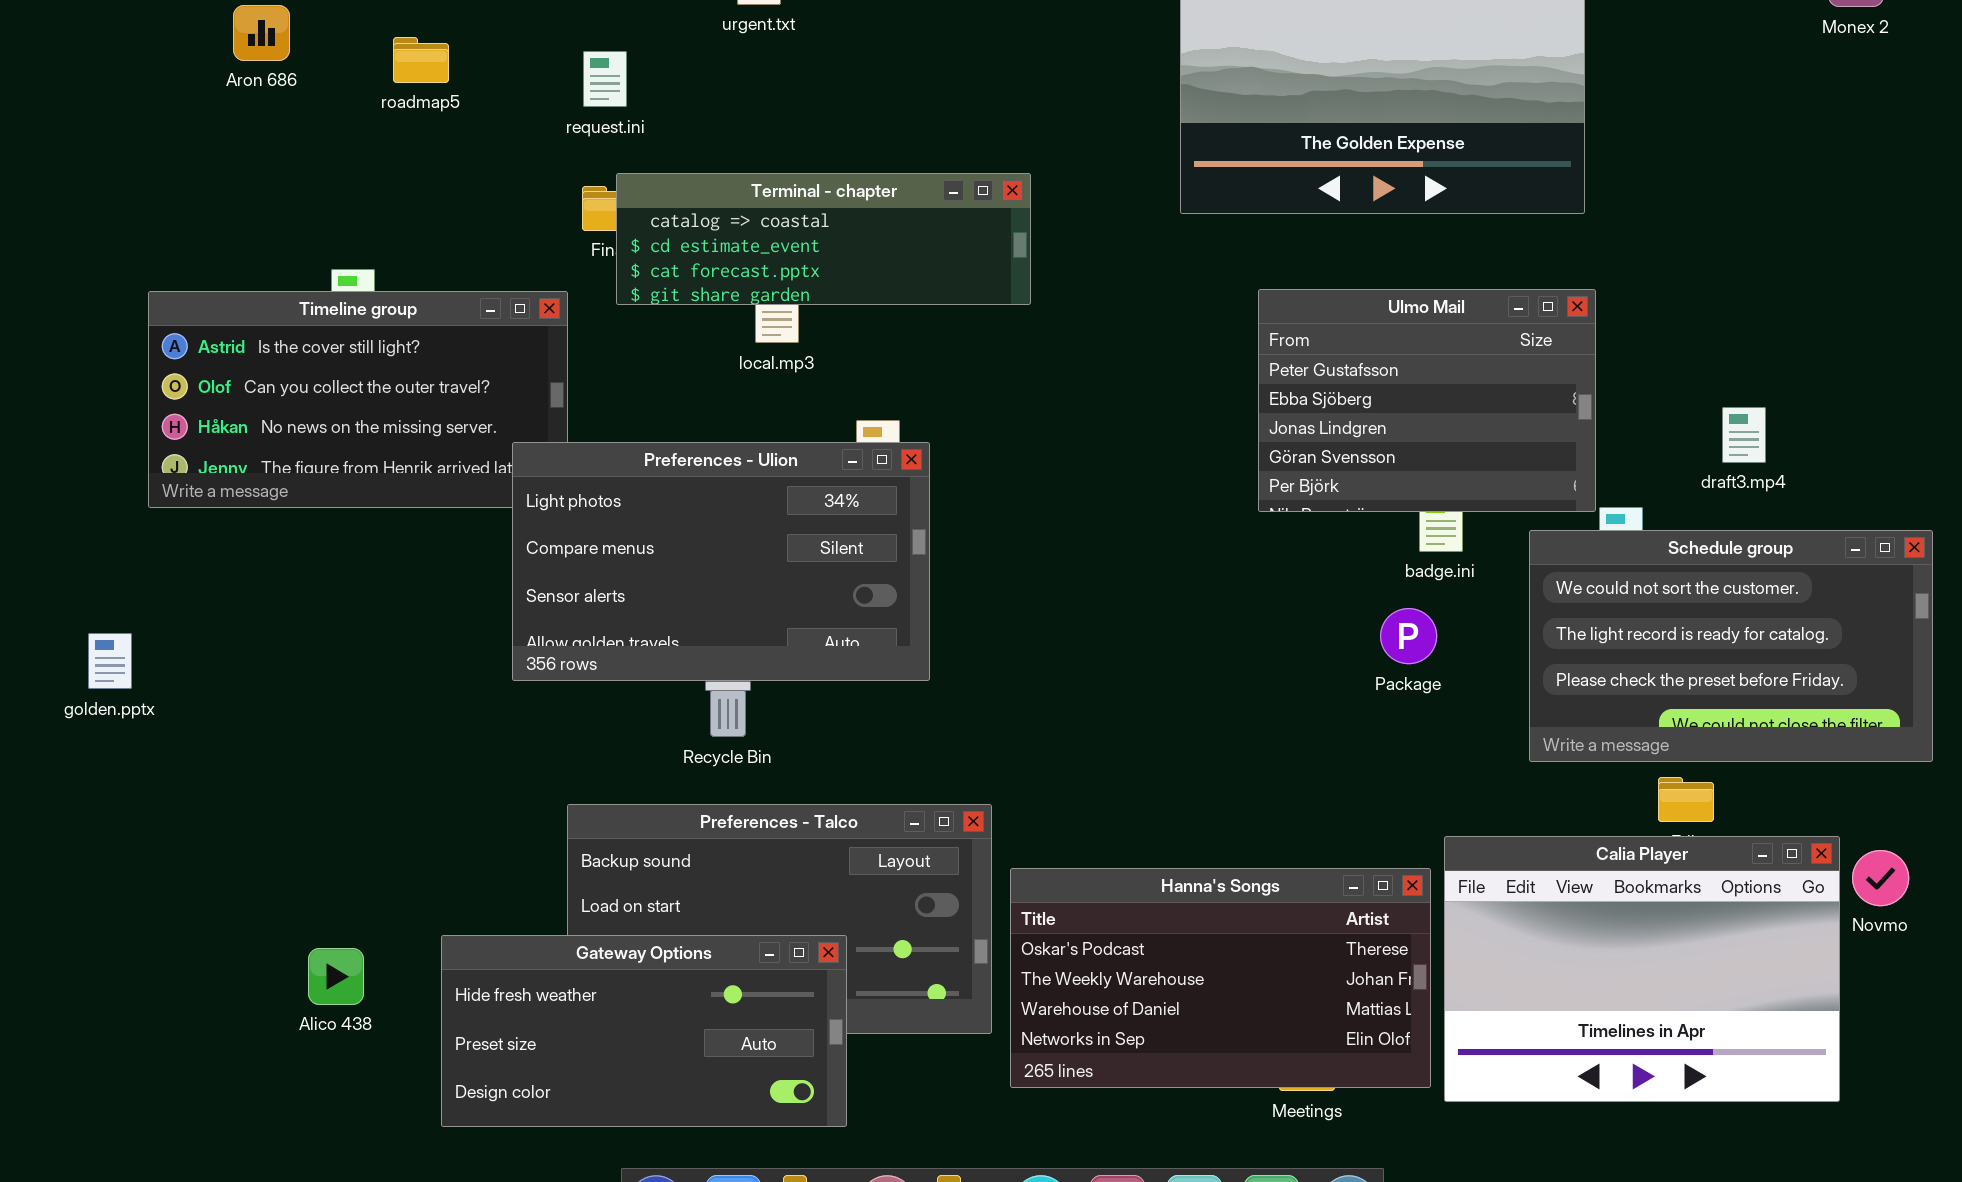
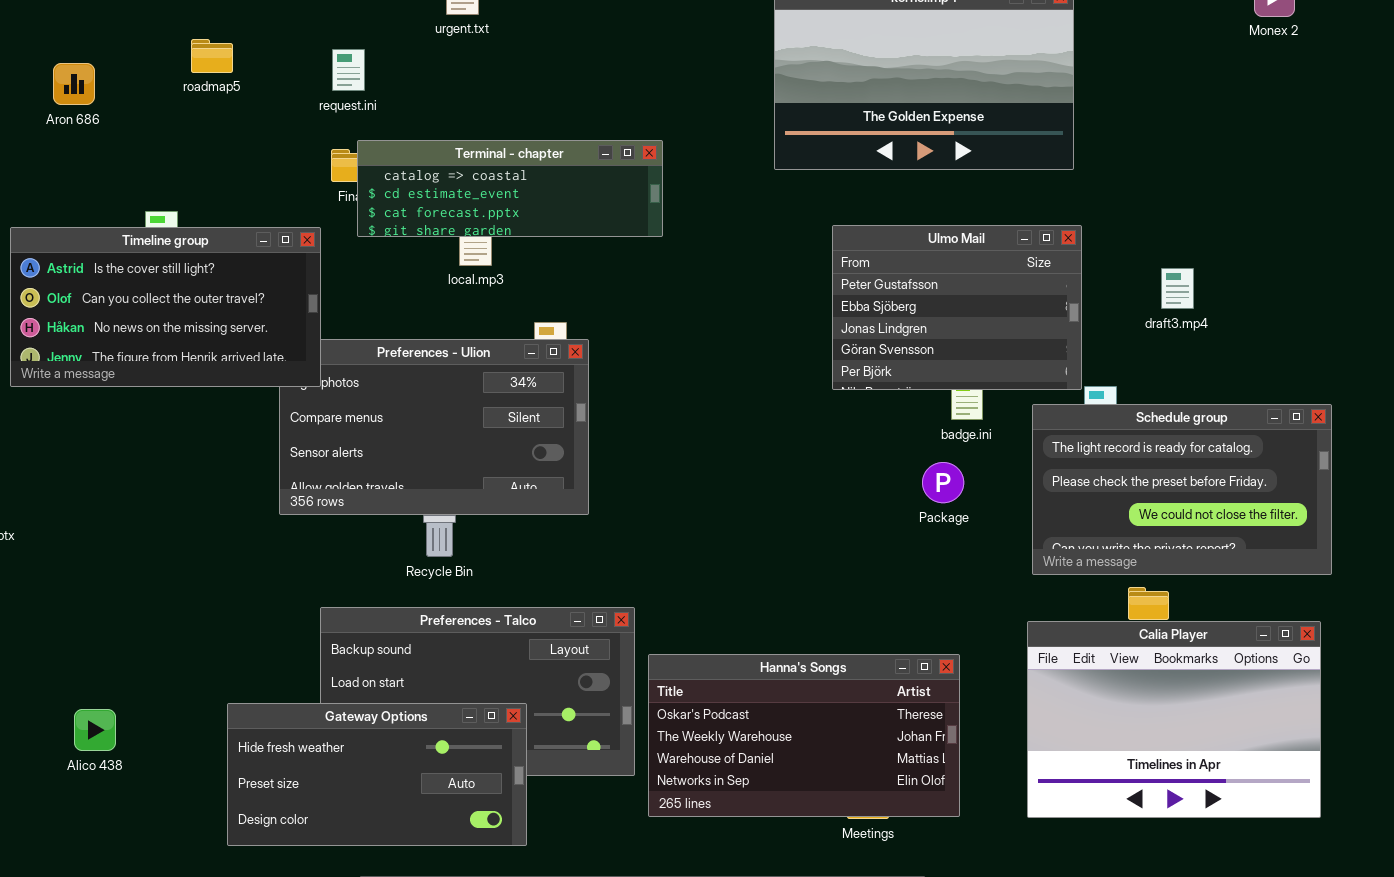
Aron 686: [233,5,290,61] -> [53,63,95,105], moved
Timeline group: [148,291,568,508] -> [10,227,321,387], raised
draft3.mp4: [1722,407,1766,463] -> [1161,268,1194,309], moved
Schedule group: [1529,530,1933,762] -> [1032,404,1332,575], scrolled down 1 row
Calia Player: [1444,836,1840,1102] -> [1027,621,1321,818], moved
Alico 438: [308,948,364,1005] -> [74,709,116,751], moved

